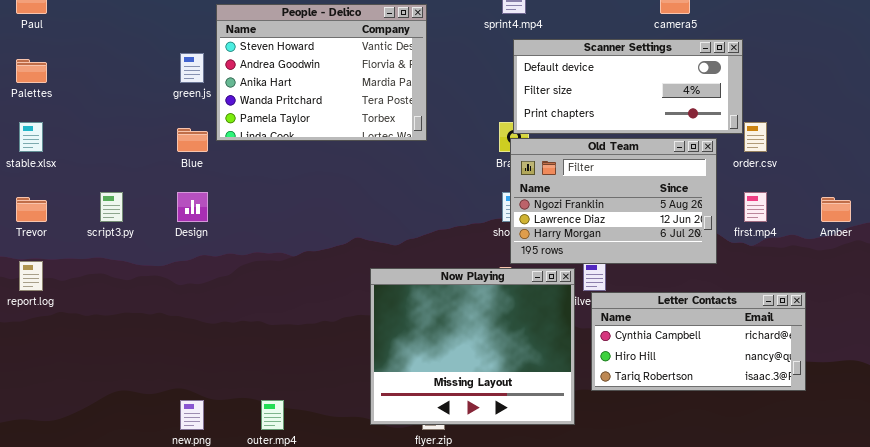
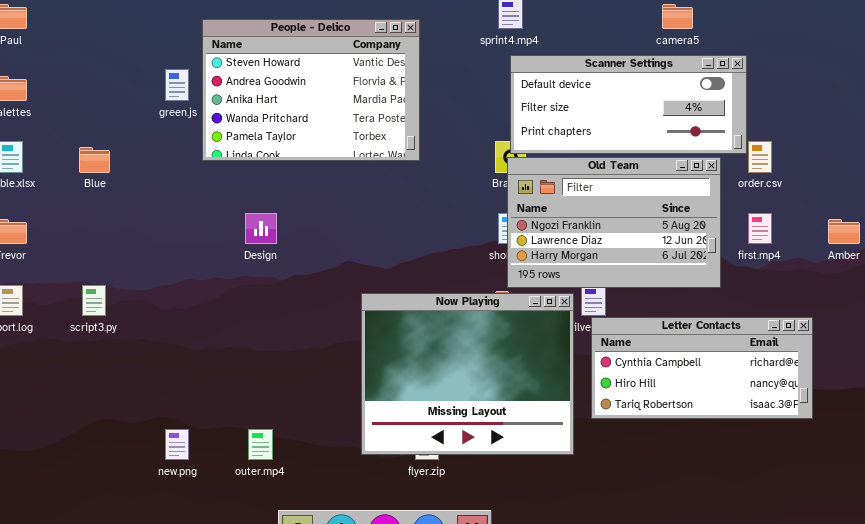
Blue: [177,128,208,152] -> [79,147,110,173], moved
script3.py: [100,192,123,222] -> [82,285,106,316], moved
Design: [177,192,208,222] -> [245,213,277,244], moved

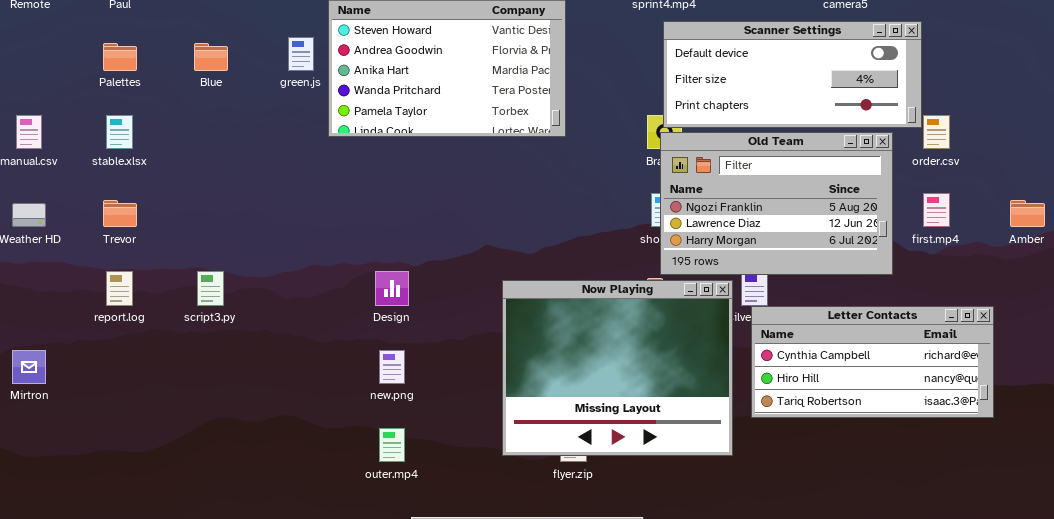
Blue: [79,147,110,173] -> [194,43,228,71], moved
Design: [245,213,277,244] -> [375,271,409,306], moved
new.png: [165,429,189,460] -> [379,350,405,384], moved

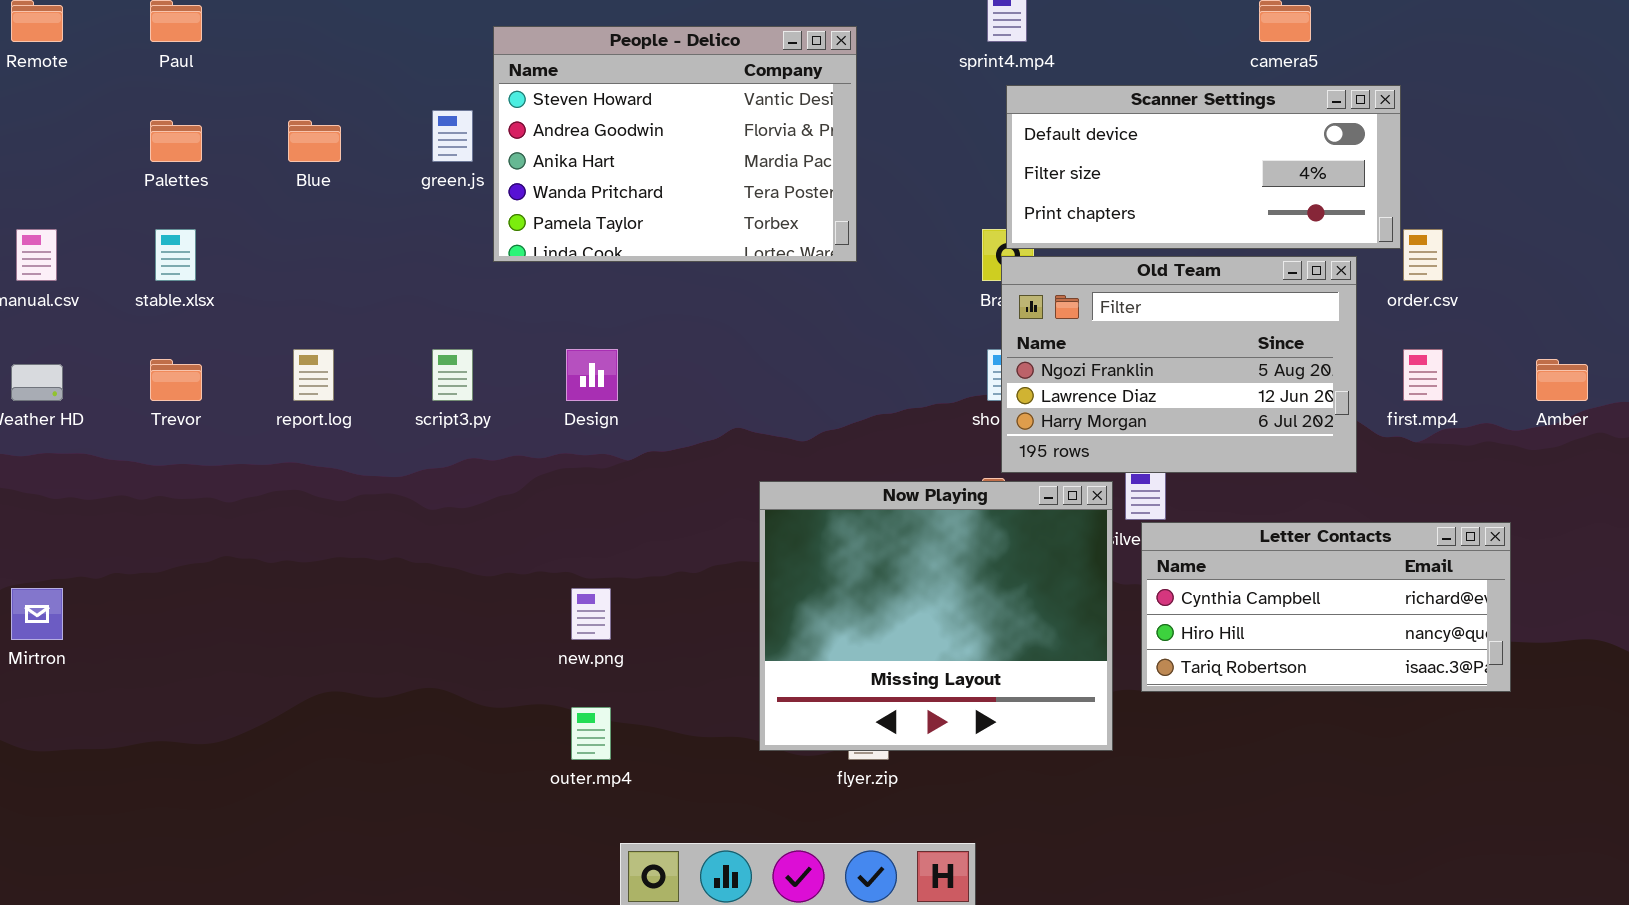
report.log: [106,271,133,306] -> [293,349,334,401], moved
script3.py: [197,271,224,306] -> [432,349,473,401], moved
Design: [375,271,409,306] -> [566,349,618,401], moved

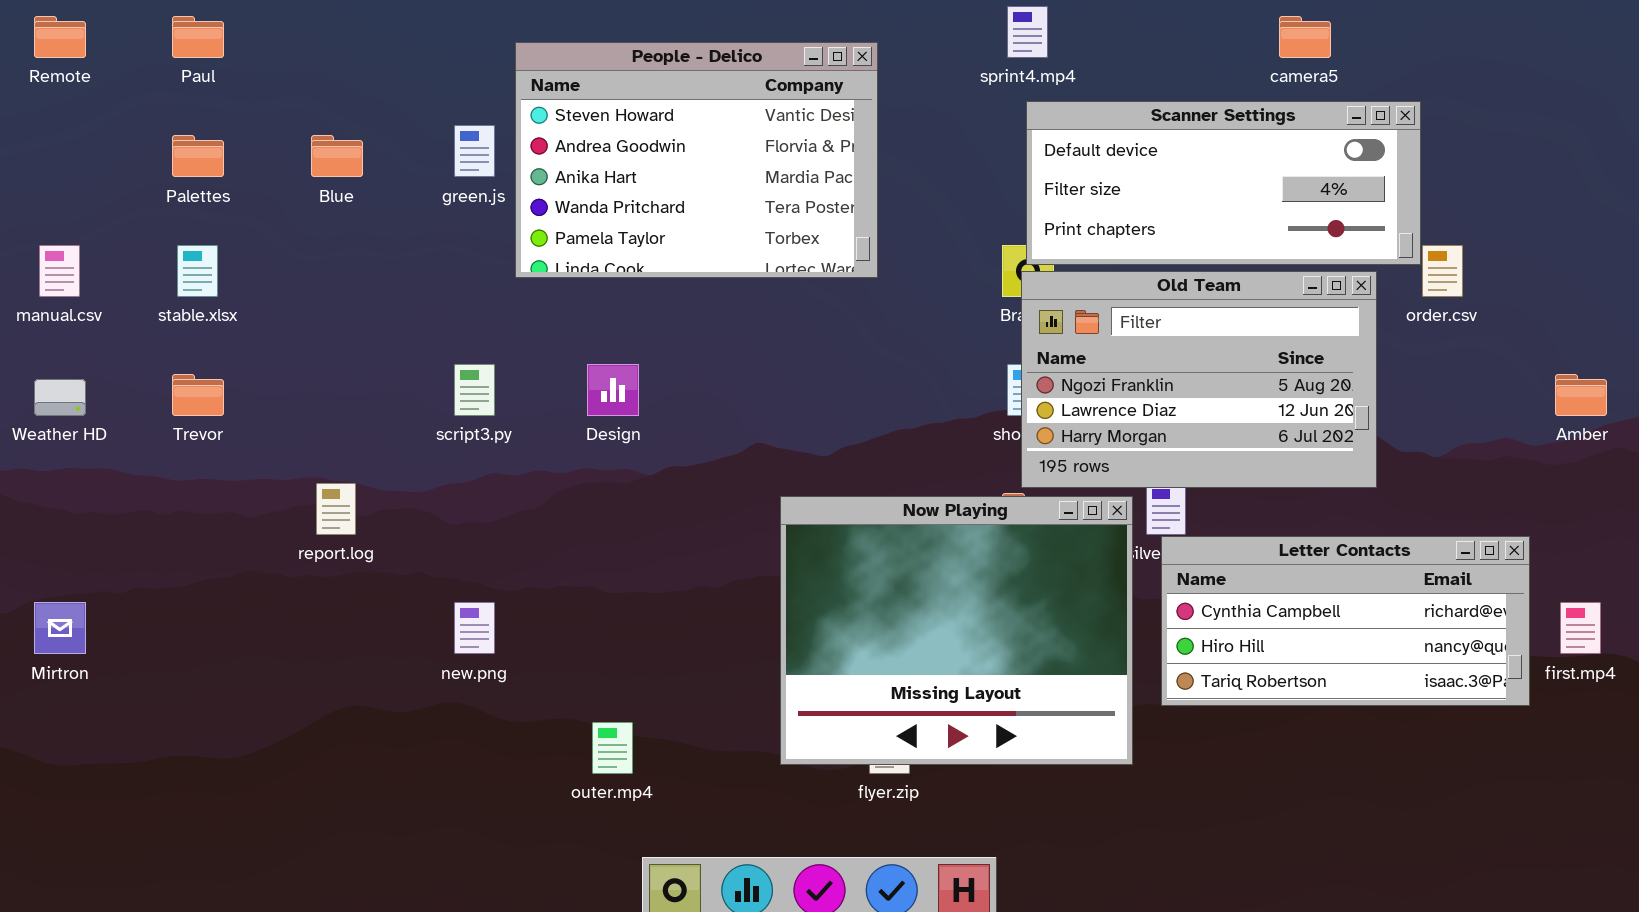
report.log: [293,349,334,401] -> [316,483,356,535], moved
first.mp4: [1403,349,1443,401] -> [1560,602,1601,654], moved
new.png: [571,588,611,640] -> [454,602,495,654], moved

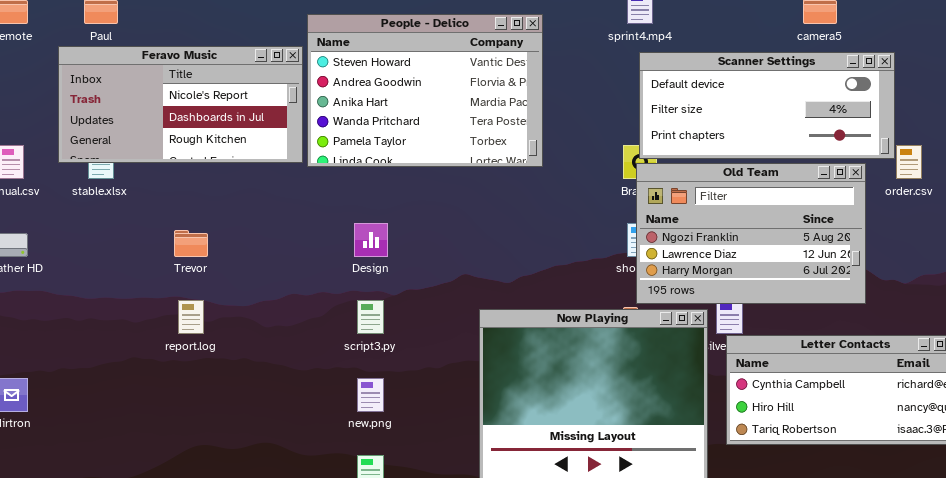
Feravo Music: none -> [58,46,303,163], opened
script3.py: [454,364,495,416] -> [357,300,384,334], moved
Trevor: [172,374,224,416] -> [174,230,208,257], moved
new.png: [454,602,495,654] -> [357,378,384,412], moved

